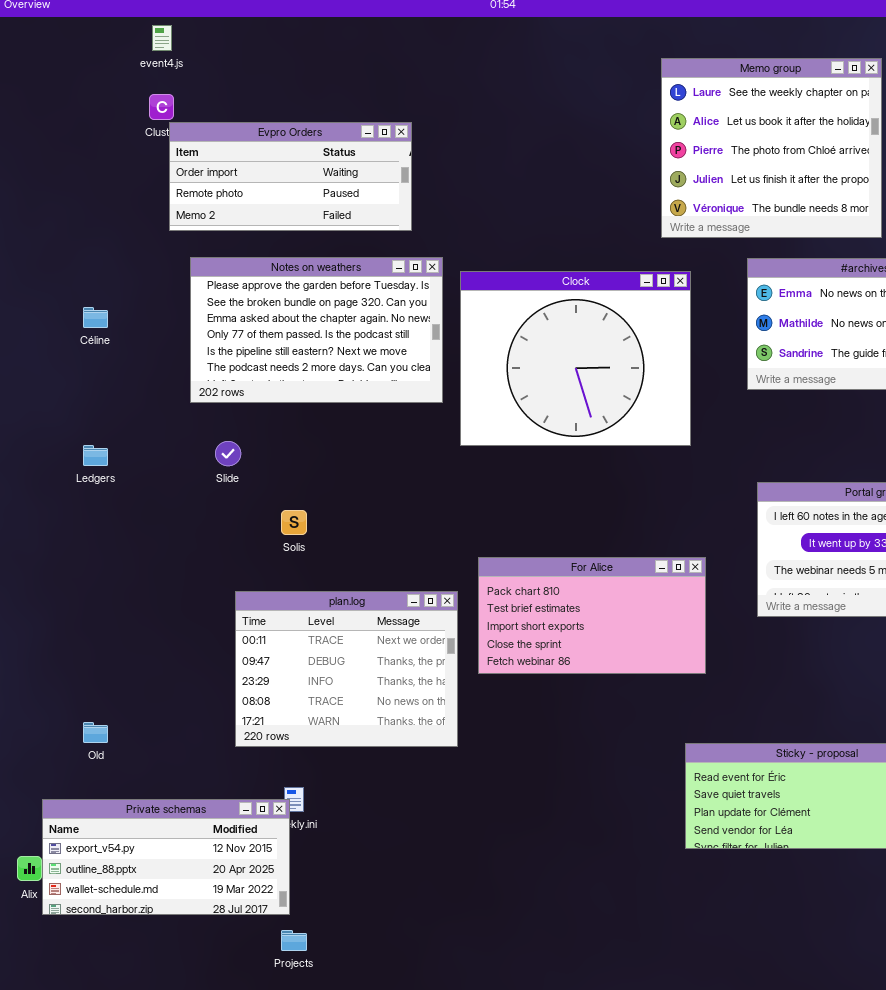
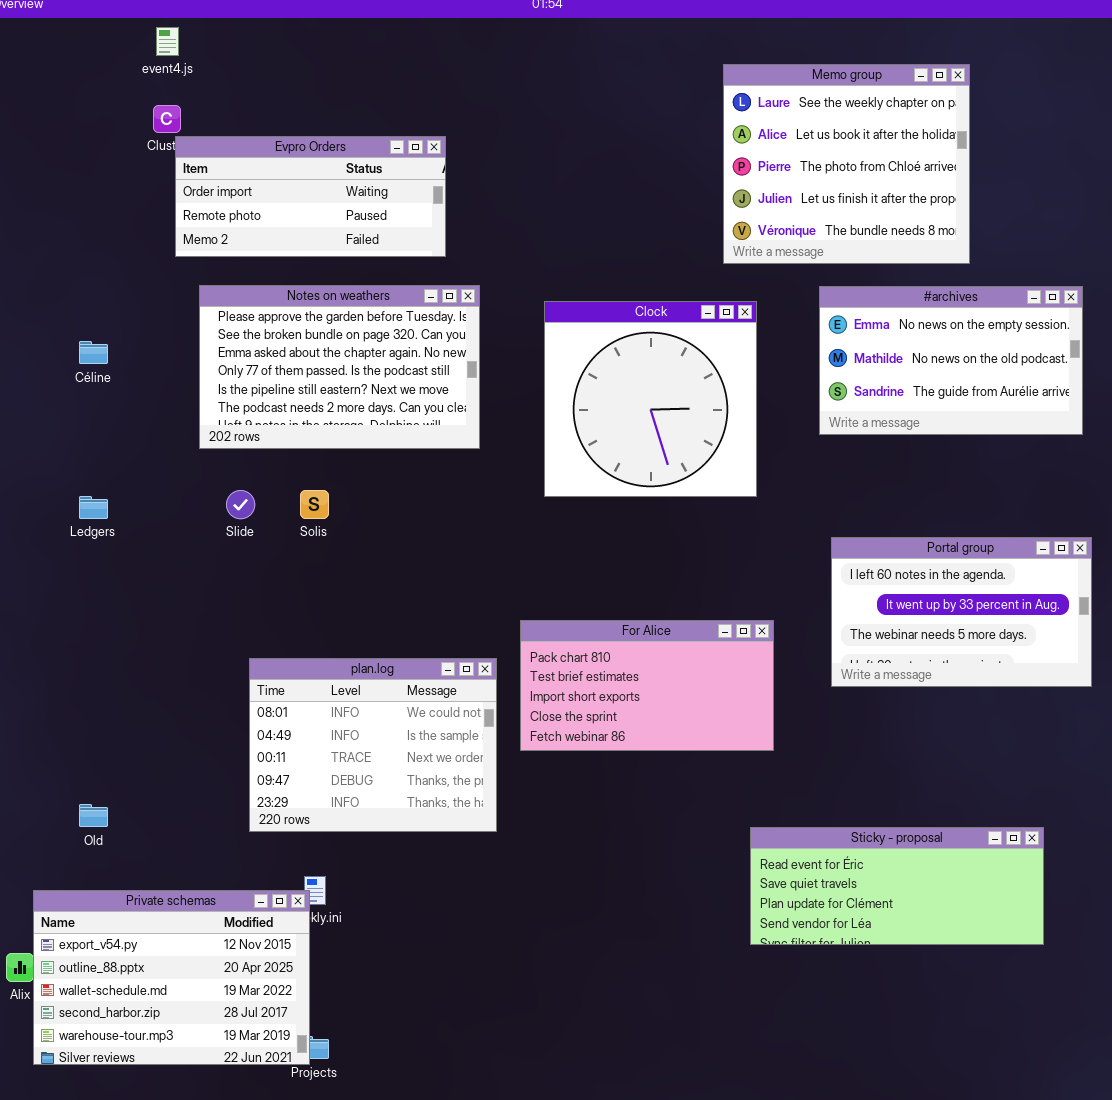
Clock: [460,271,691,446] -> [544,301,757,497], resized
Solis: [281,510,307,535] -> [300,490,329,519], moved
plan.log: [235,591,458,747] -> [249,658,497,832], scrolled up 2 rows
Private schemas: [42,799,290,915] -> [33,890,310,1065], resized

